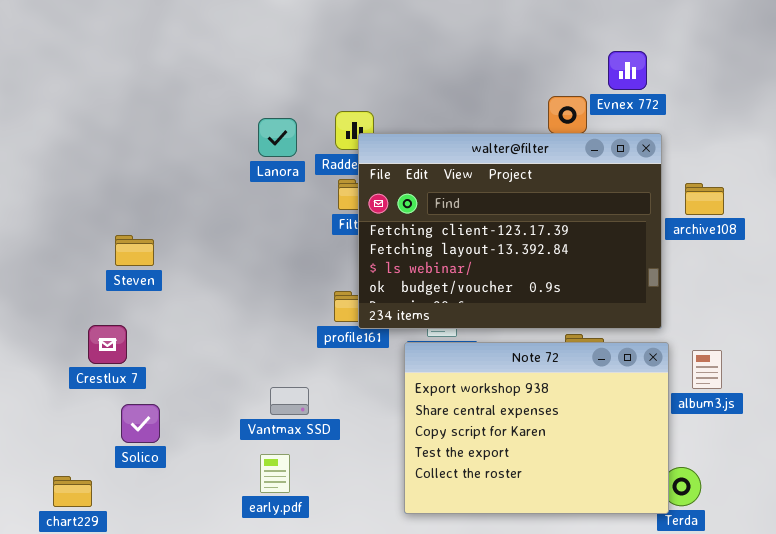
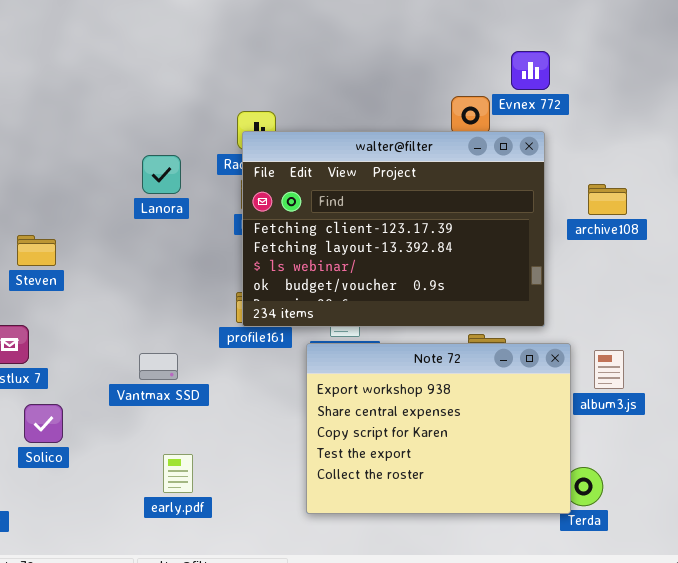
Lanora: [258,118,297,157] -> [142,155,181,194], moved
walter@filter: [358,133,662,329] -> [242,131,545,327], moved
Vantmax SSD: [270,387,309,415] -> [139,353,178,380], moved

